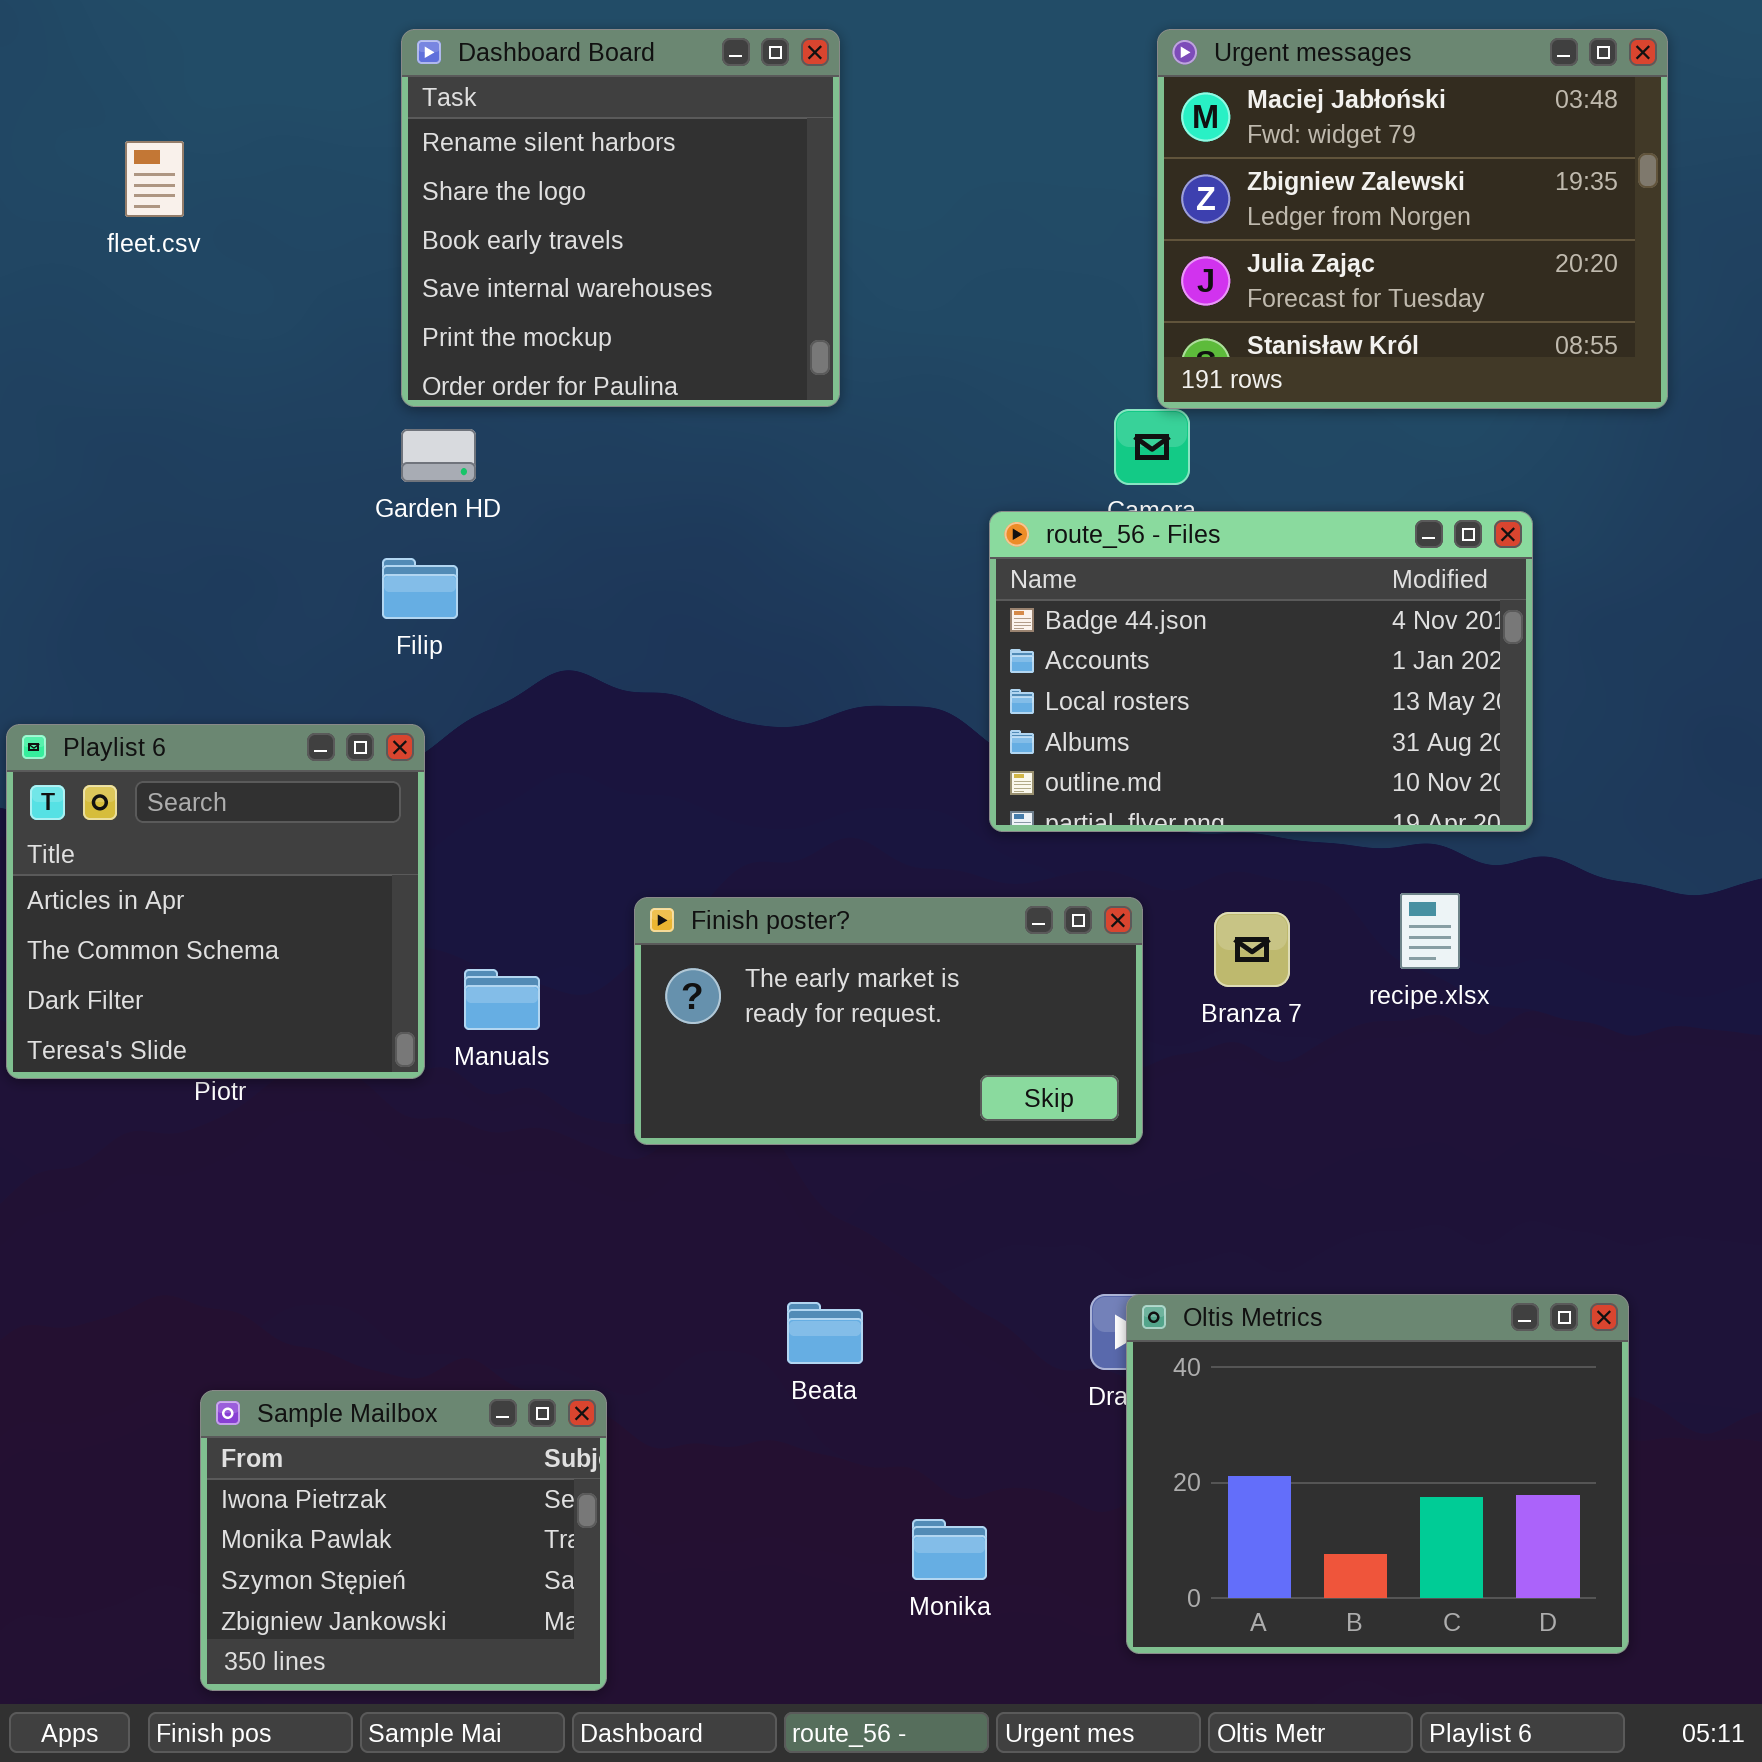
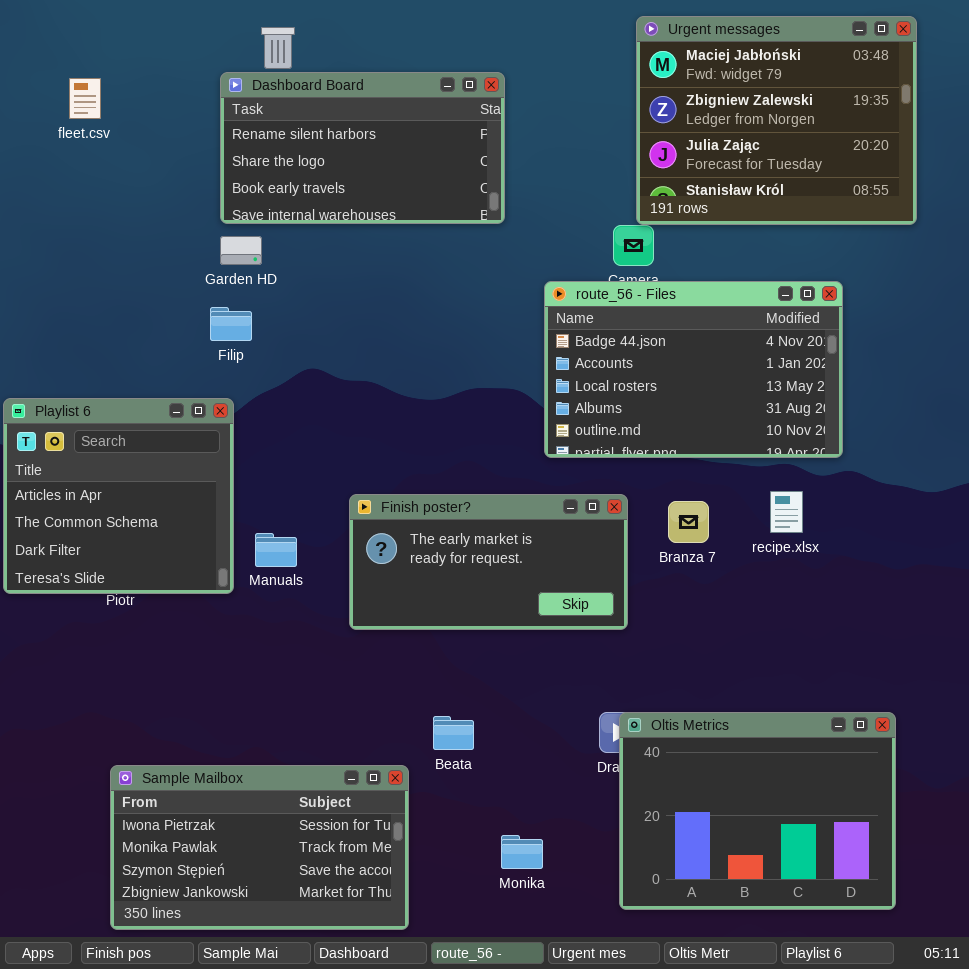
Dashboard Board: [401,29,840,407] -> [220,72,505,224], resized
Sample Mailbox: [200,1390,607,1691] -> [110,765,409,930], resized

